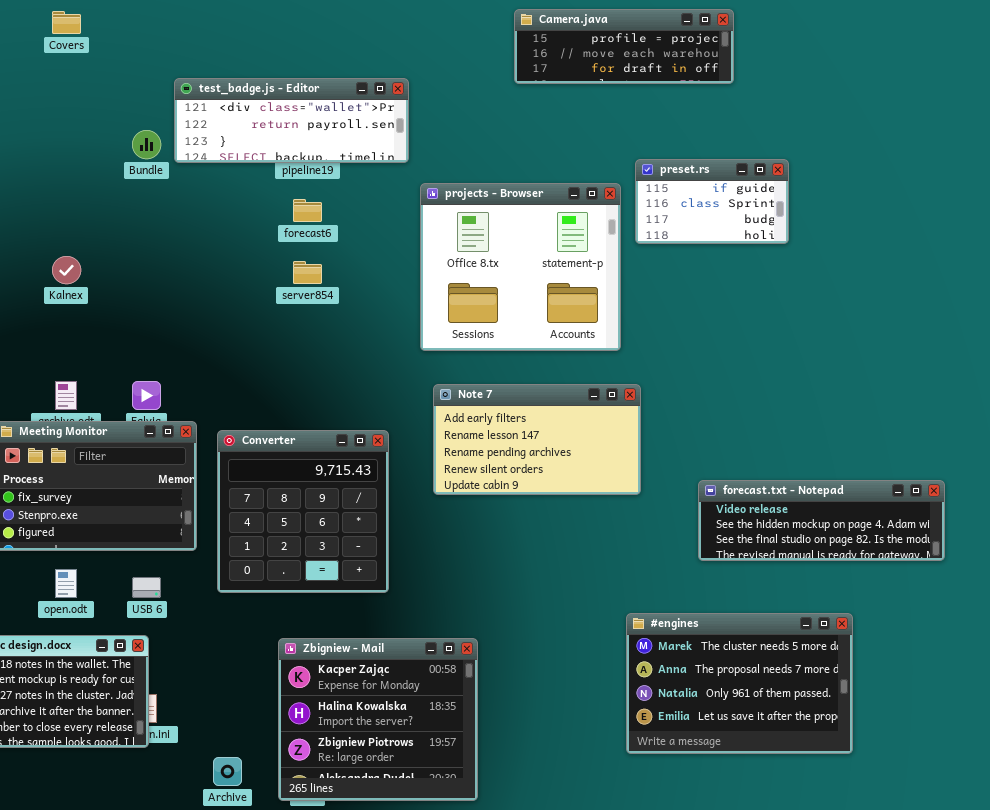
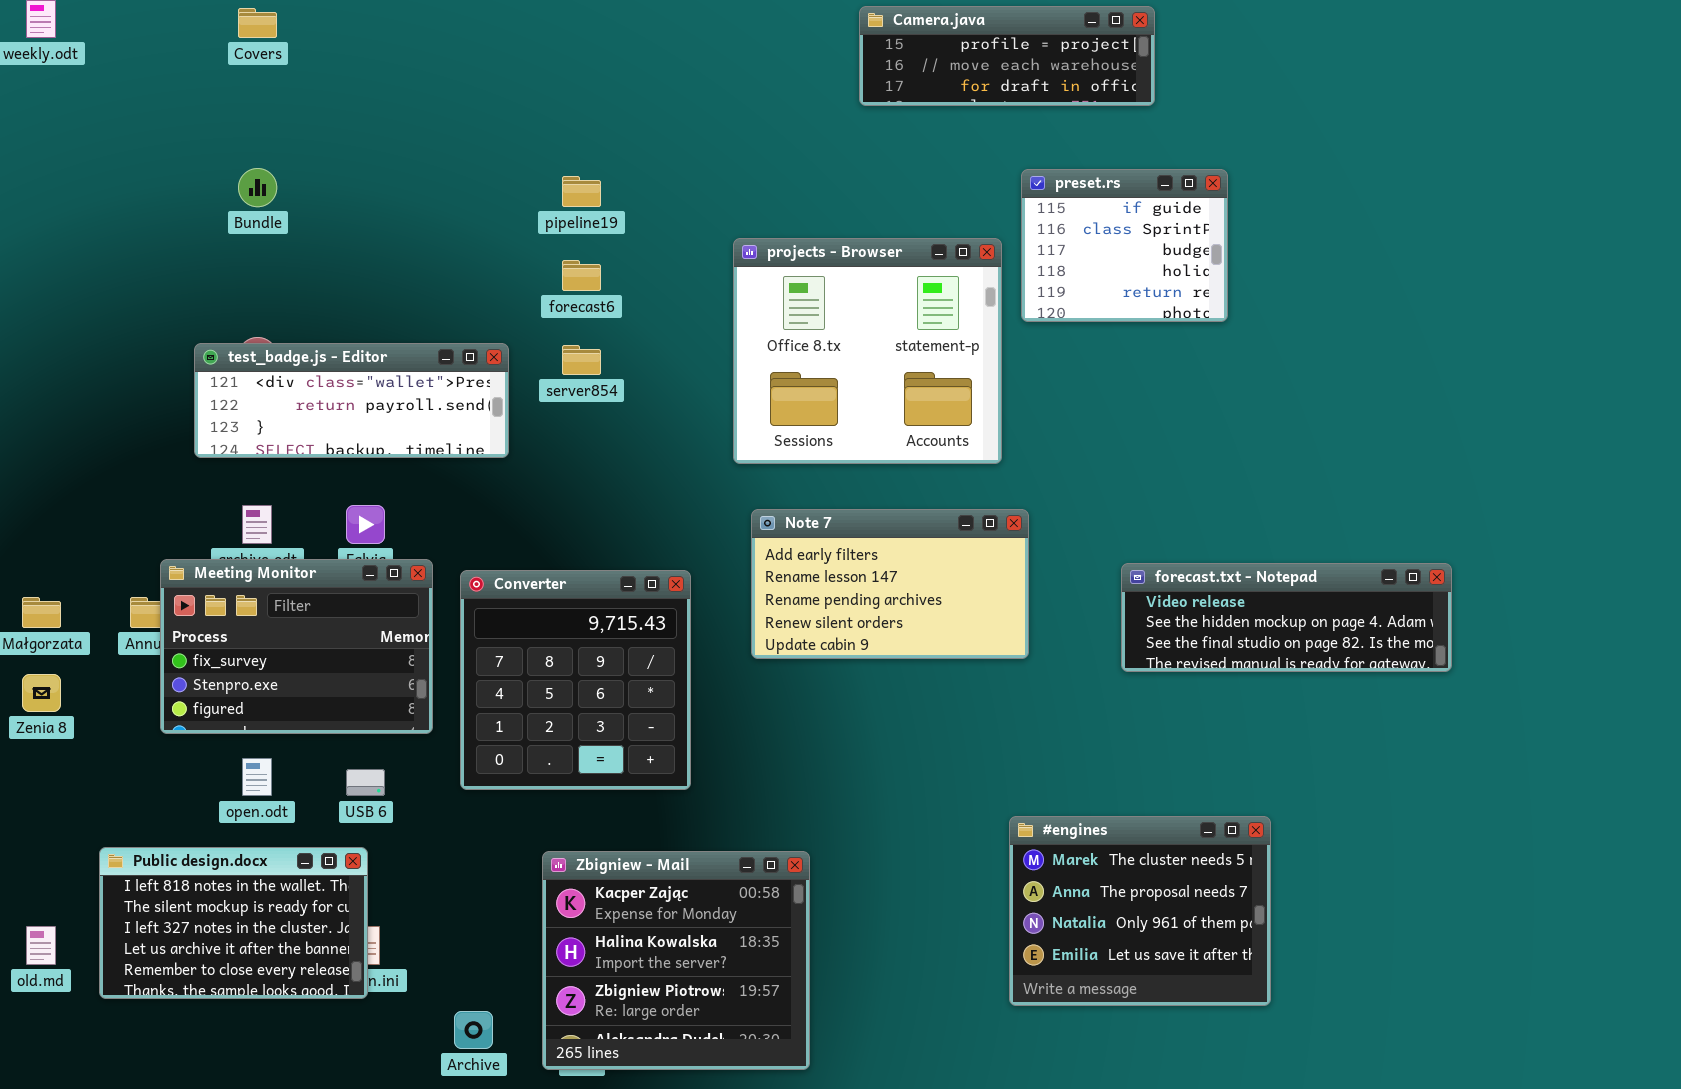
test_badge.js - Editor: [174,78,409,163] -> [194,343,509,458], moved
Bundle: [132,130,161,159] -> [238,168,277,207], moved
preset.rs: [635,159,789,244] -> [1021,169,1228,322], resized
forecast.txt - Notepad: [698,480,945,561] -> [1121,563,1452,672], moved
#engines: [626,613,853,754] -> [1009,816,1271,1006], resized

